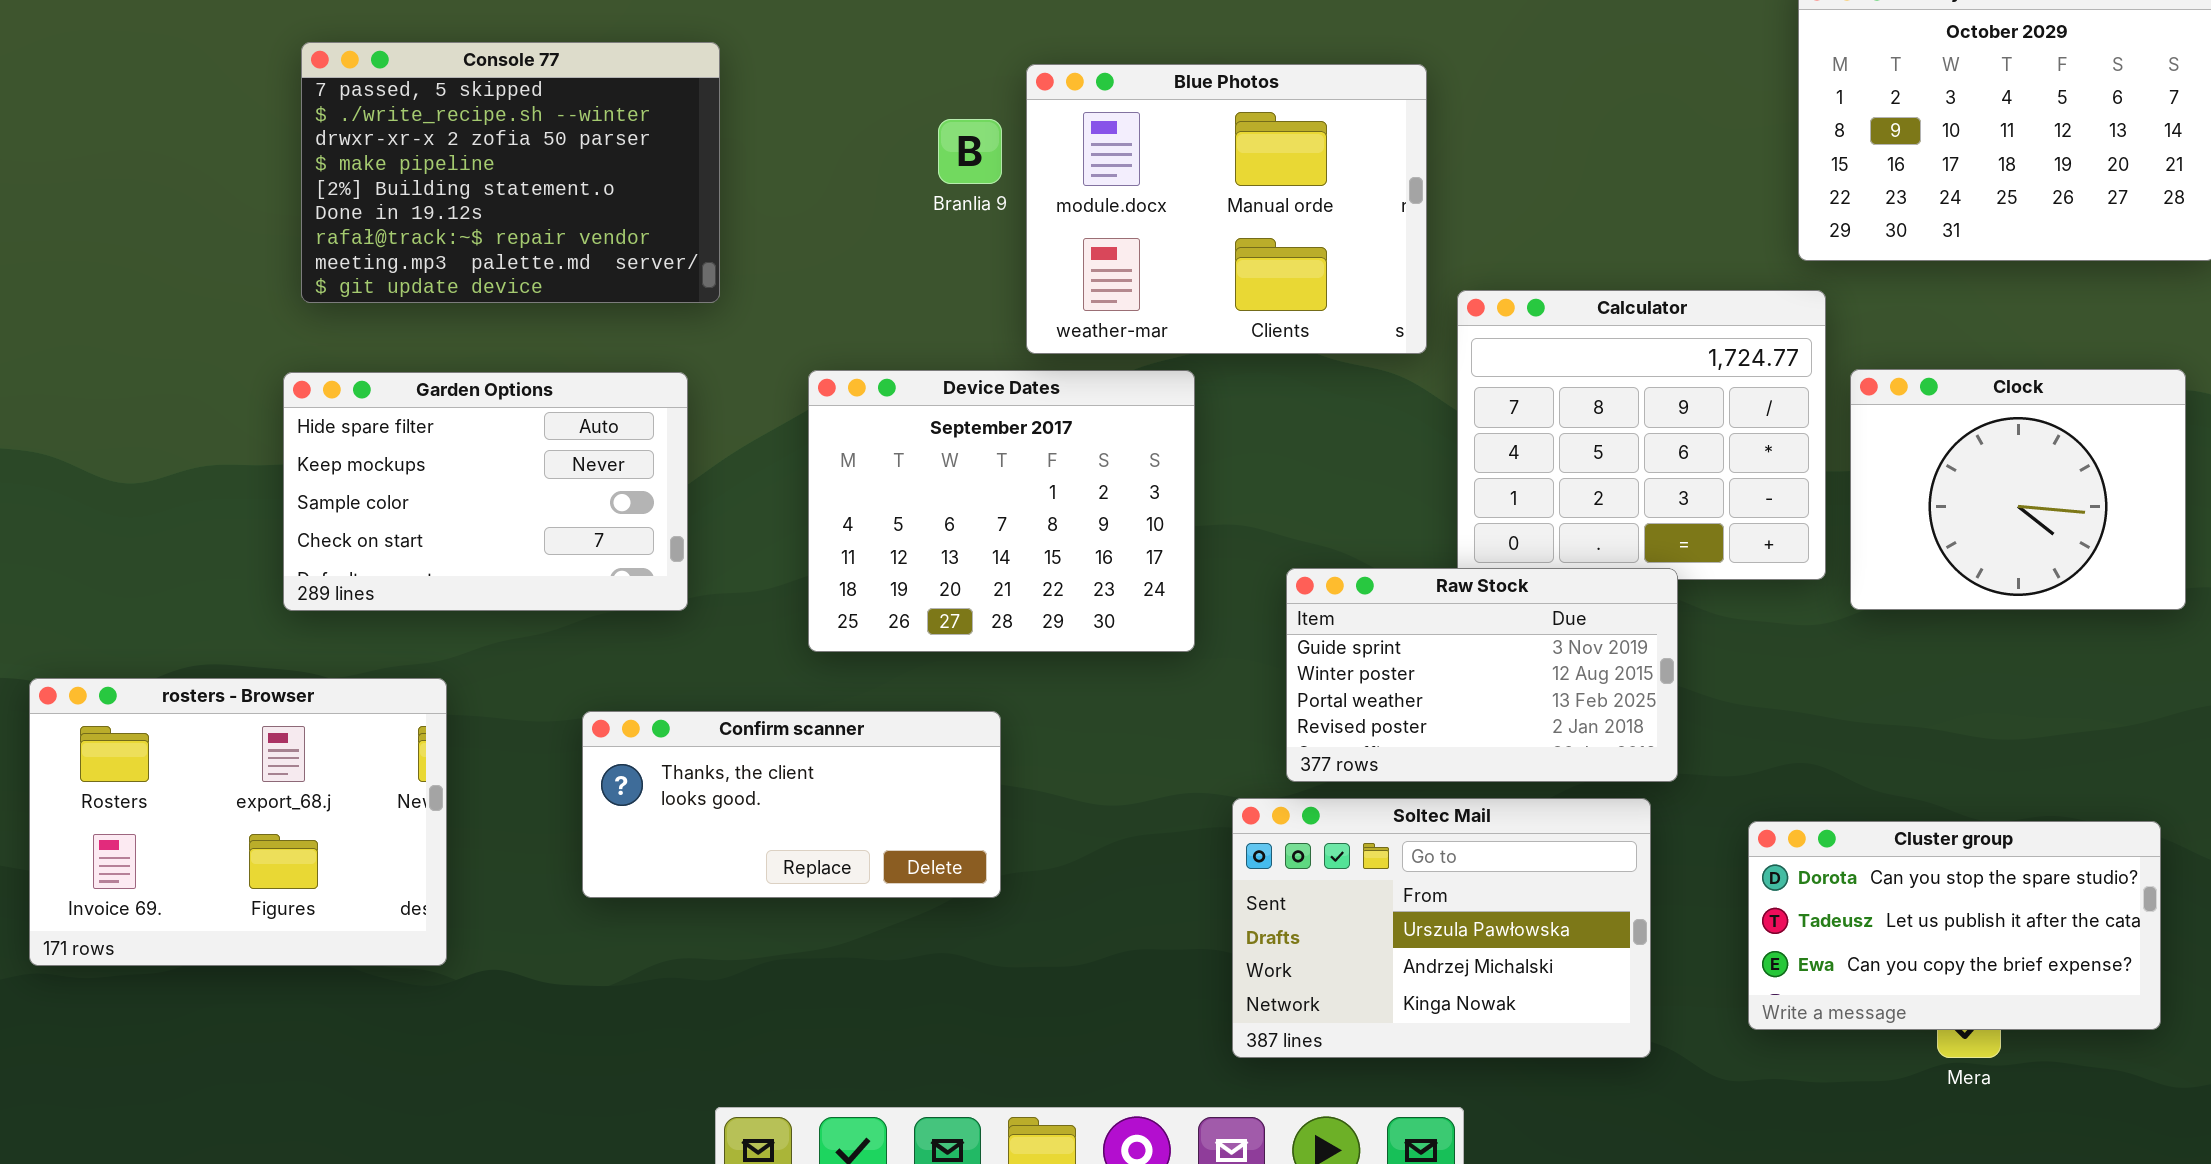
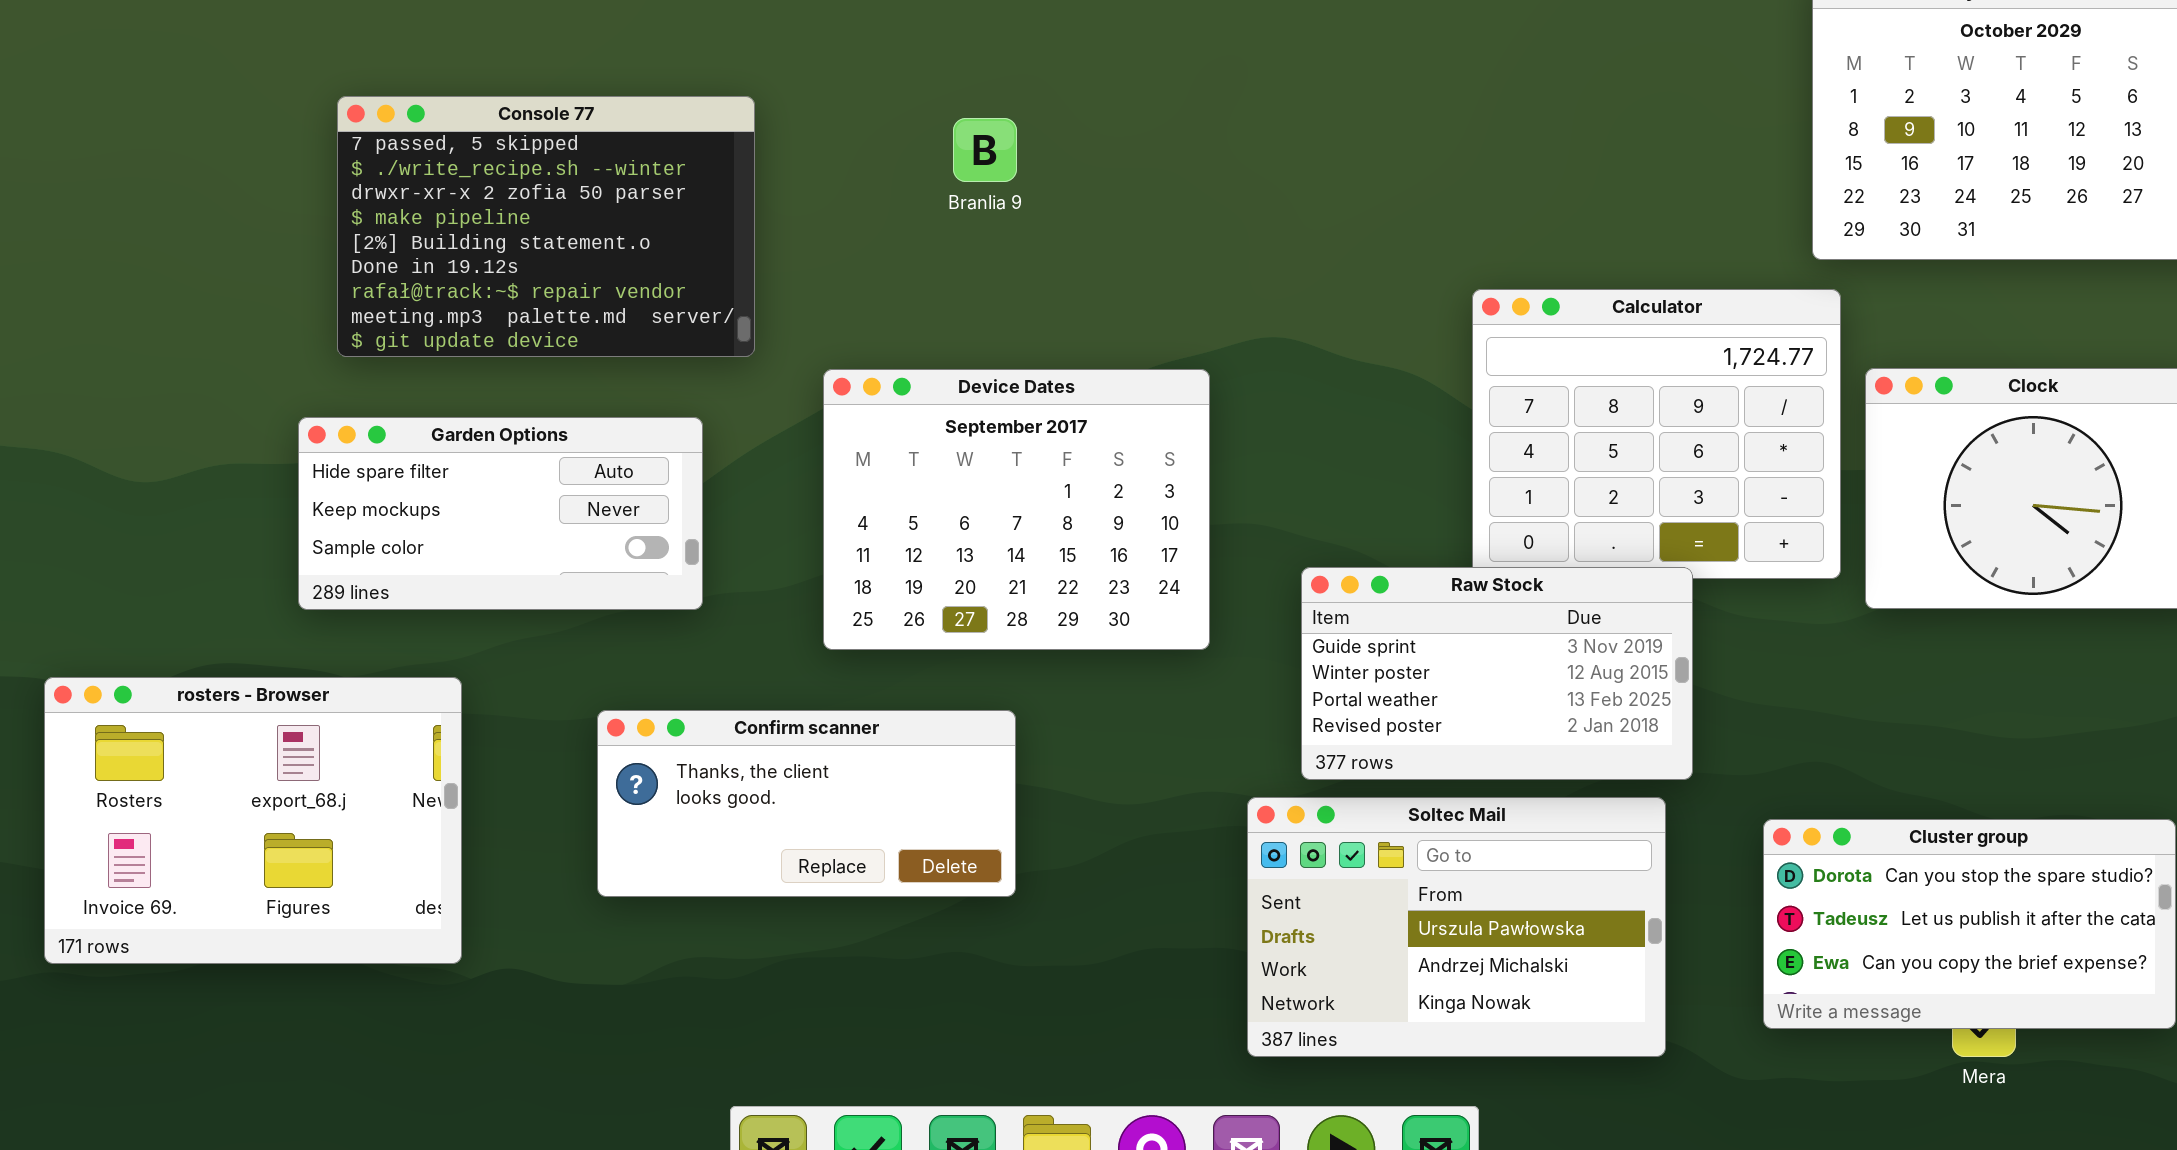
Console 77: [301,42,720,303] -> [337,96,755,357], moved
Blue Photos: [1026,64,1427,354] -> none, closed
Garden Options: [283,372,688,611] -> [298,417,703,610], resized

